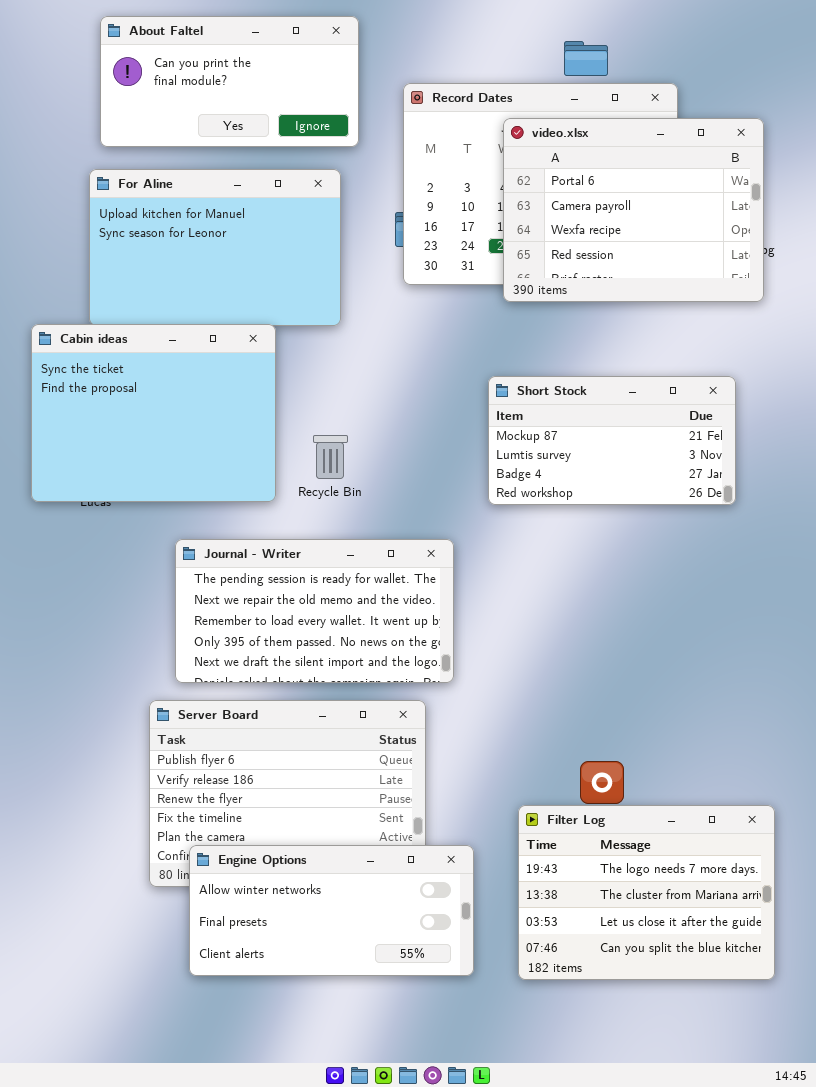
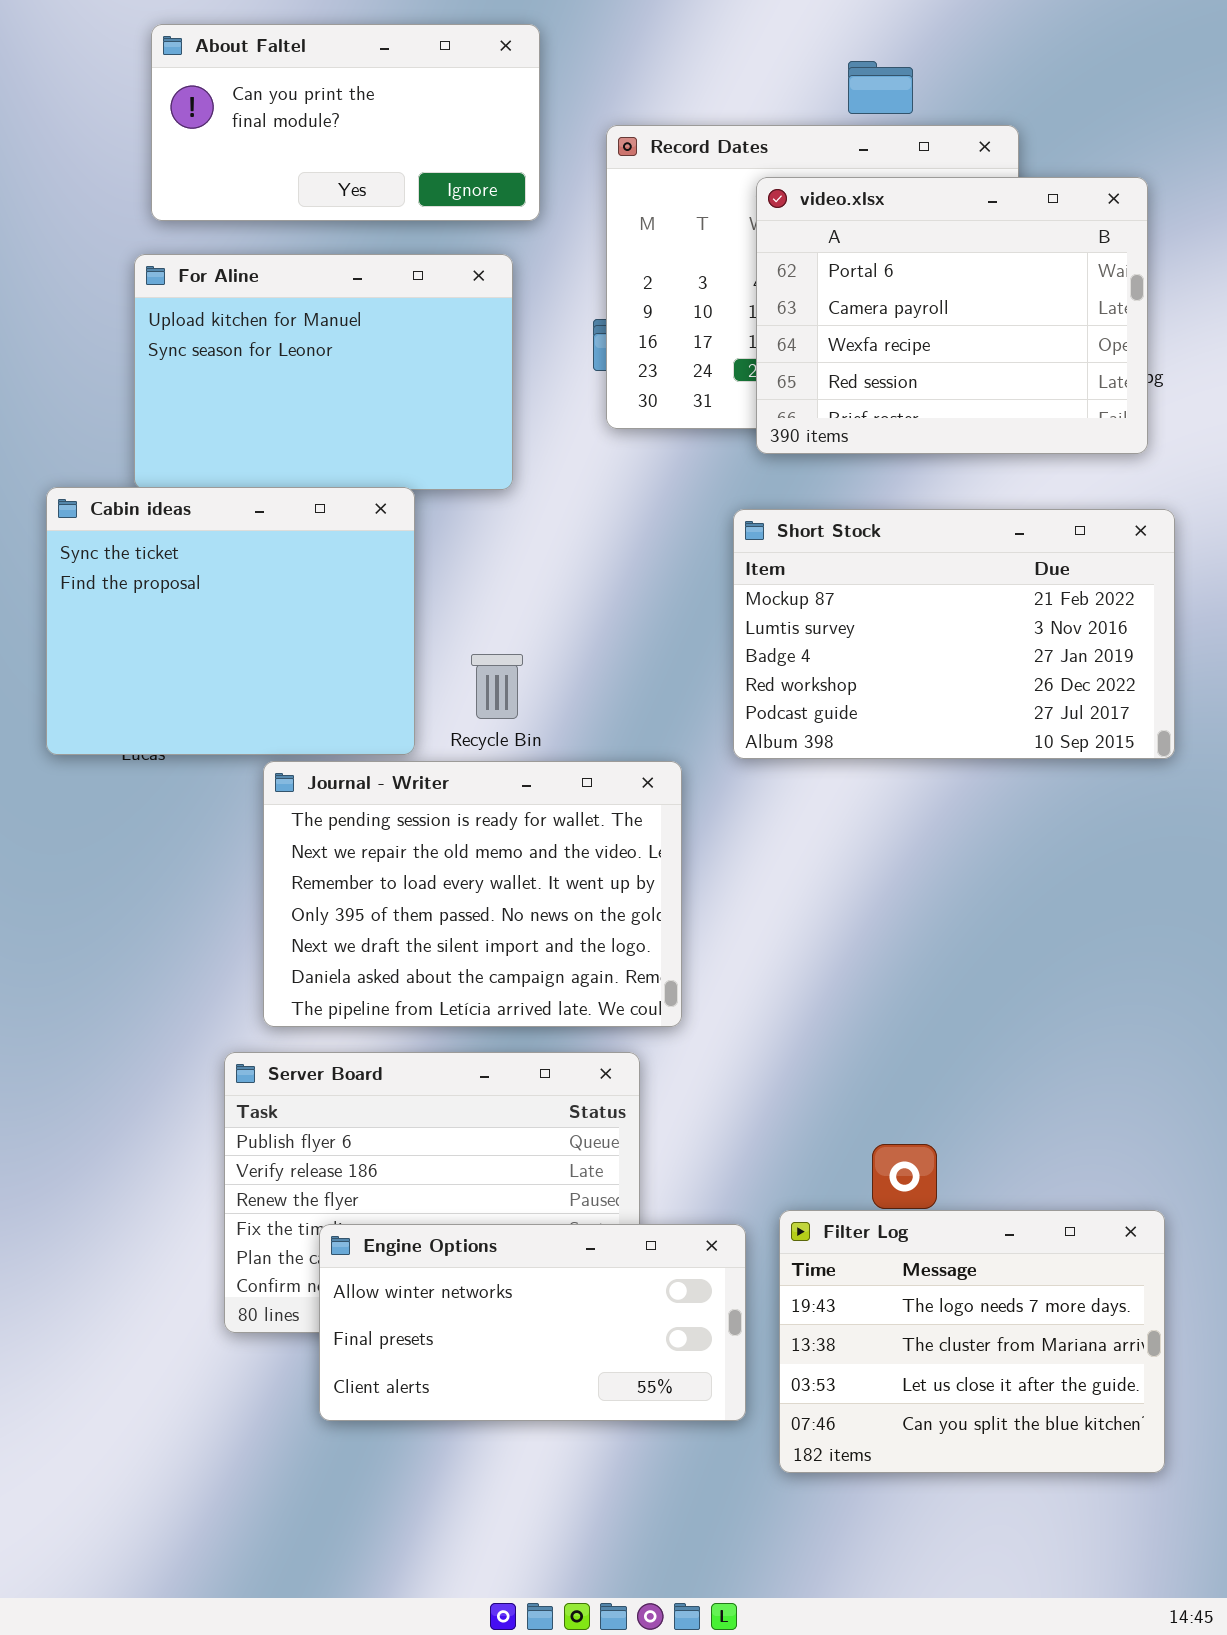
Short Stock: [488,376,736,505] -> [733,509,1175,759], resized
Journal - Writer: [175,539,454,683] -> [263,761,682,1027], resized
Engine Options: [189,845,474,976] -> [319,1224,746,1421], moved

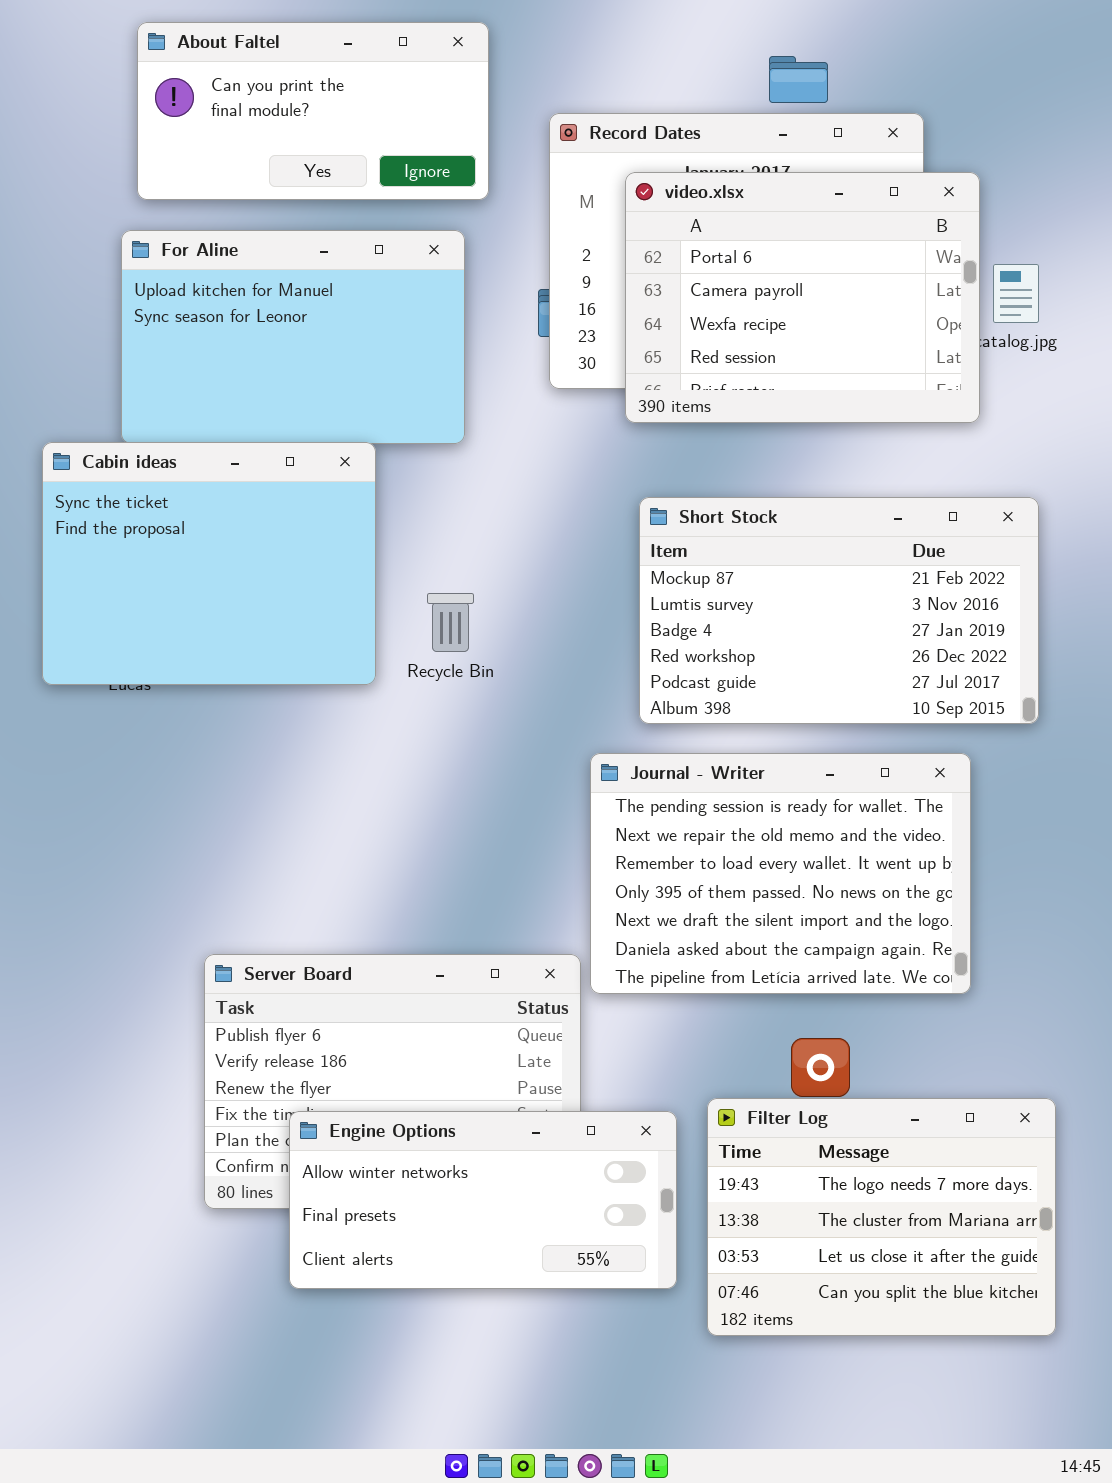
video.xlsx: [756,177,1148,454] -> [625,172,980,423], moved
Short Stock: [733,509,1175,759] -> [639,497,1039,724], moved
Journal - Writer: [263,761,682,1027] -> [590,753,971,994], moved

